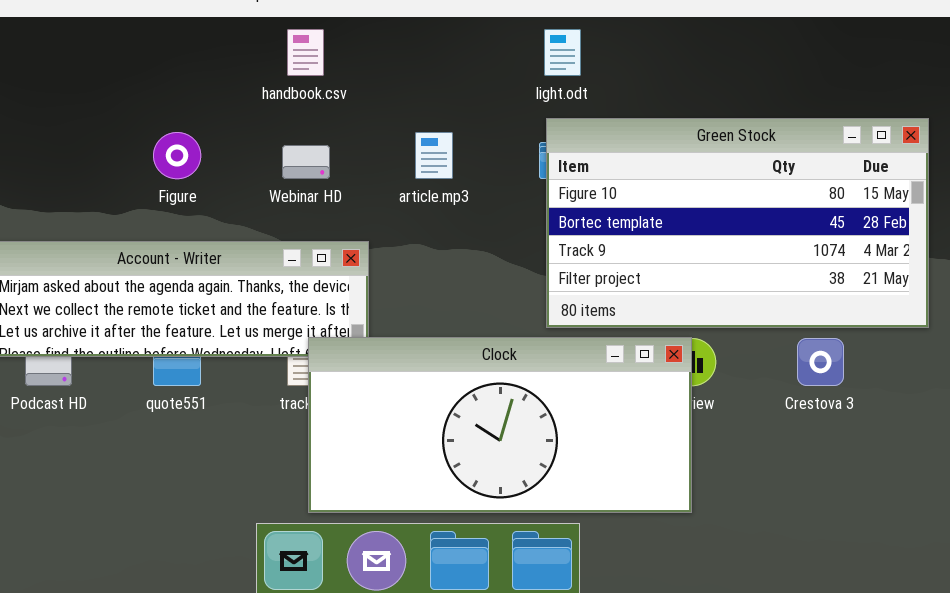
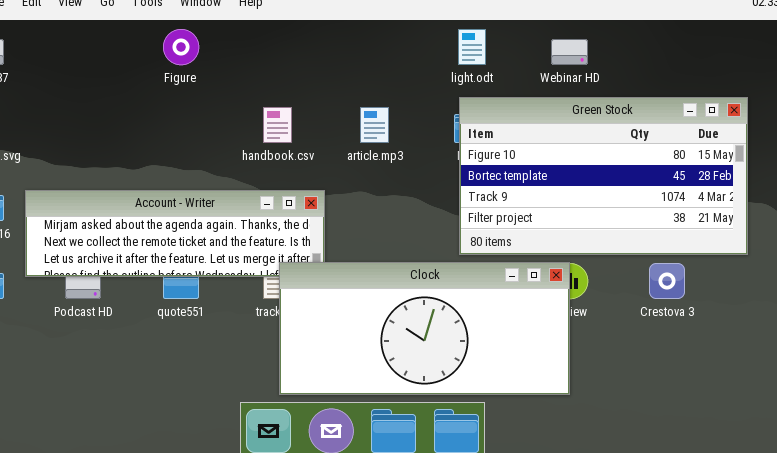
handbook.csv: [287,29,324,76] -> [263,107,292,143], moved
Figure: [153,132,201,179] -> [163,29,199,65], moved
Webinar HD: [282,145,330,179] -> [551,39,588,65], moved

